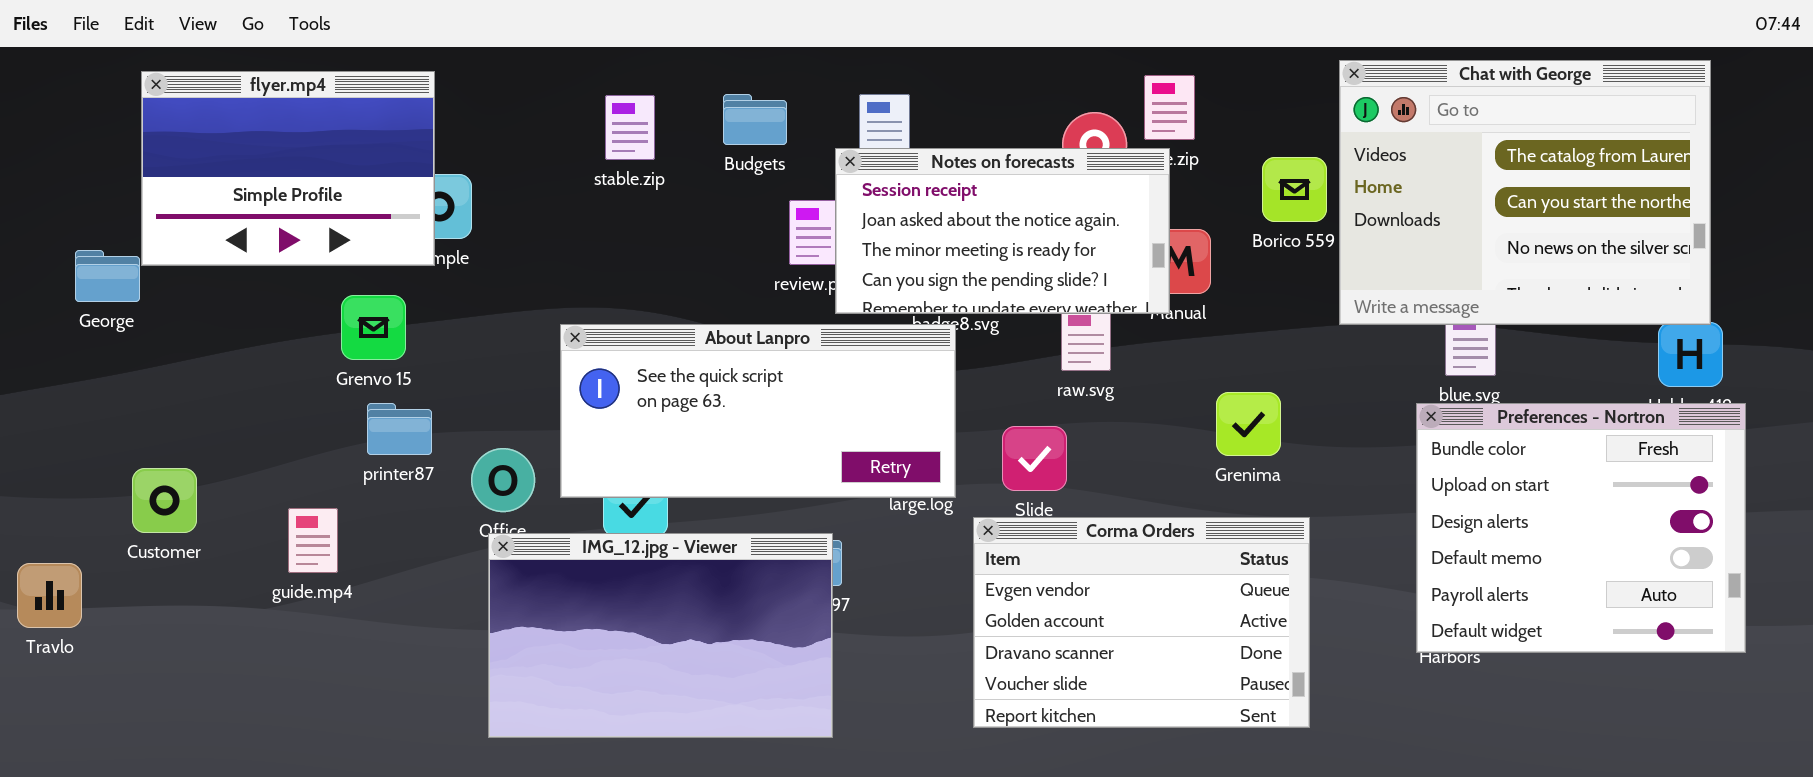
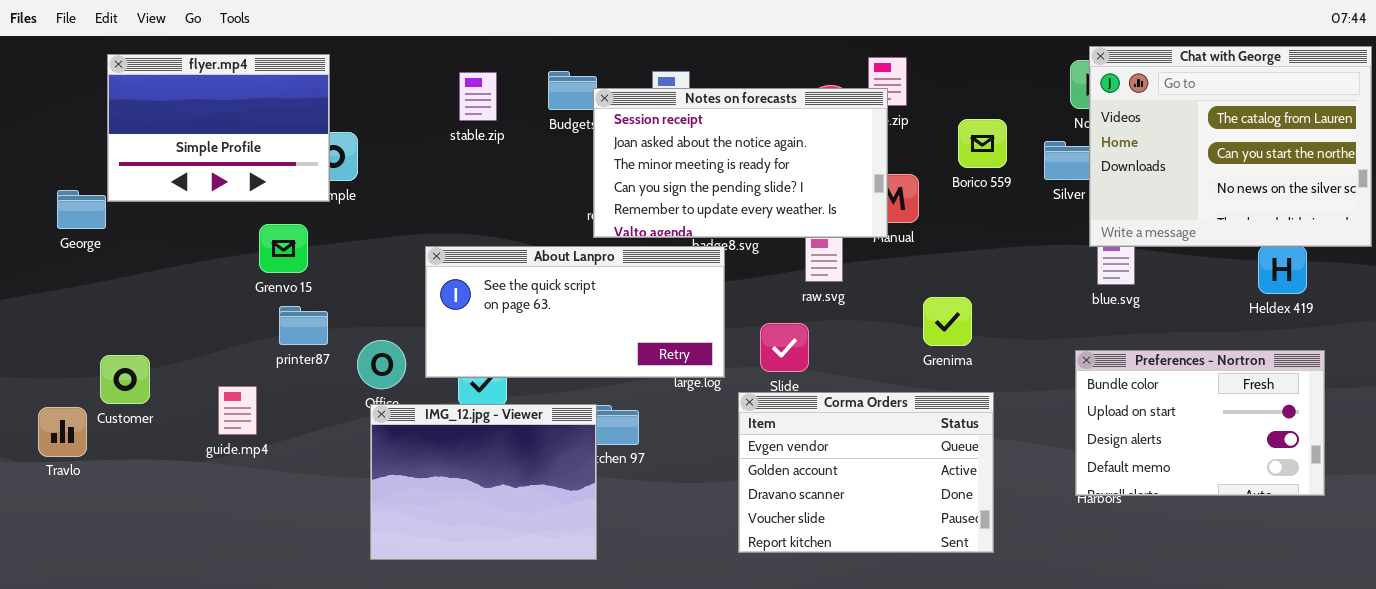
Chat with George: [1339,60,1711,325] -> [1089,46,1372,247], moved
Notes on forecasts: [835,148,1170,314] -> [593,88,888,238], resized
Preferences - Nortron: [1416,403,1746,653] -> [1075,350,1325,496], resized
IMG_12.jpg - Viewer: [488,533,833,738] -> [370,404,597,560], resized
Travlo: [17,563,82,628] -> [38,407,87,457], moved

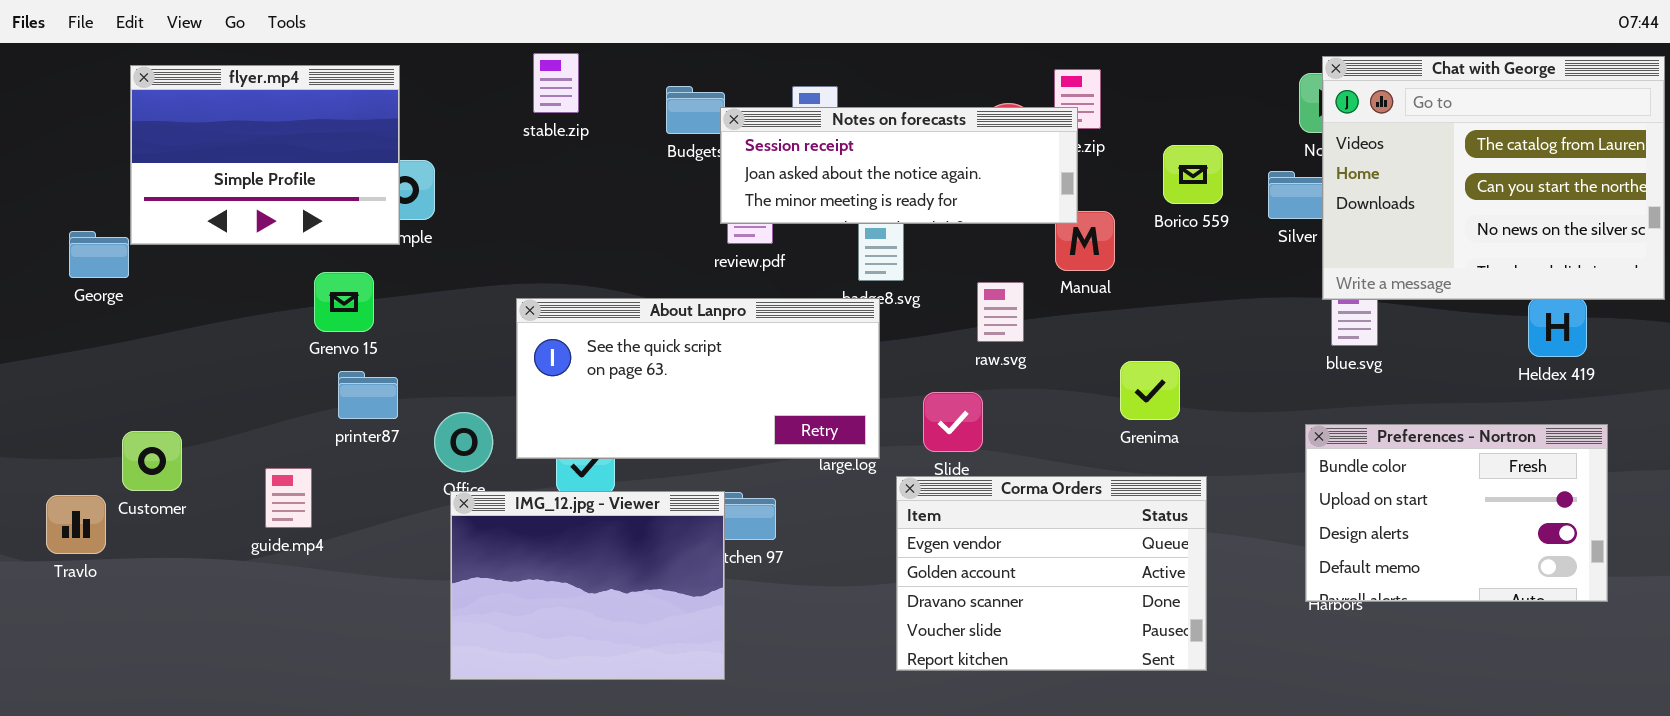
stable.zip: [459,72,497,121] -> [533,53,579,113], moved
Notes on forecasts: [593,88,888,238] -> [720,107,1078,224], resized

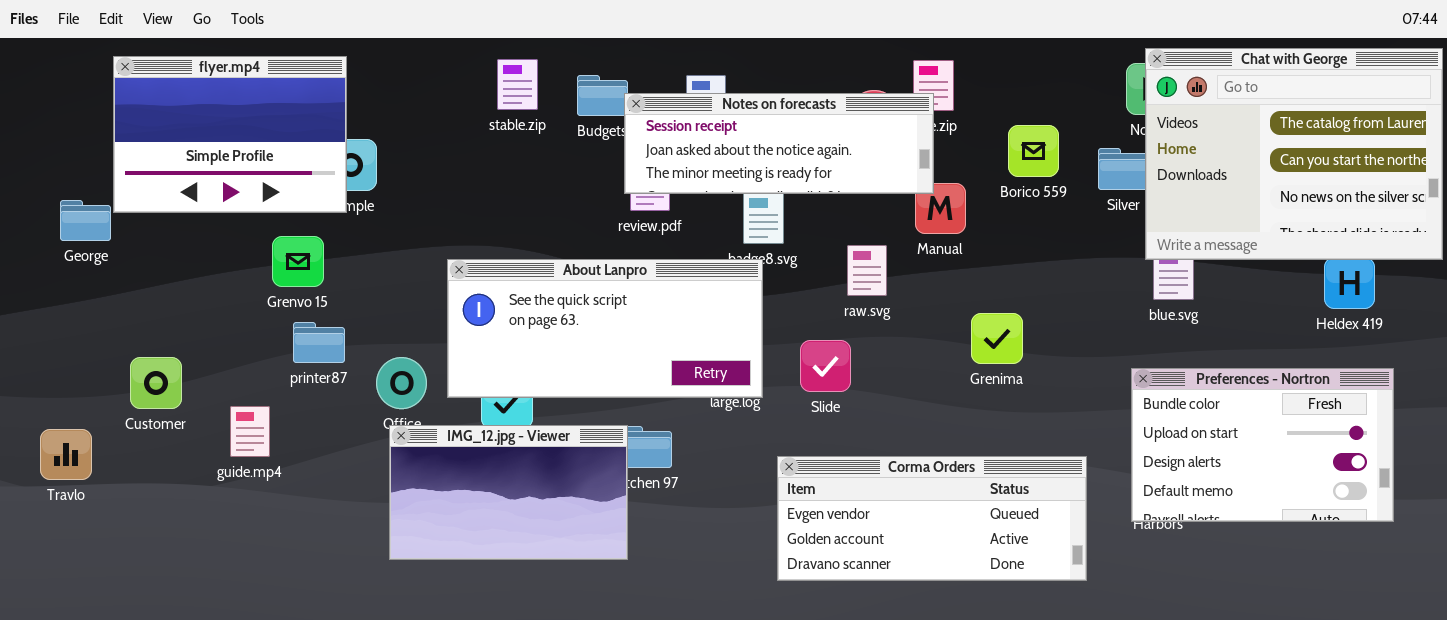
stable.zip: [533,53,579,113] -> [497,59,538,110], moved
Customer: [122,431,182,491] -> [130,357,182,409], moved
Corma Orders: [896,476,1207,671] -> [777,456,1087,581], resized
IMG_12.jpg - Viewer: [450,491,725,680] -> [389,425,628,560], resized

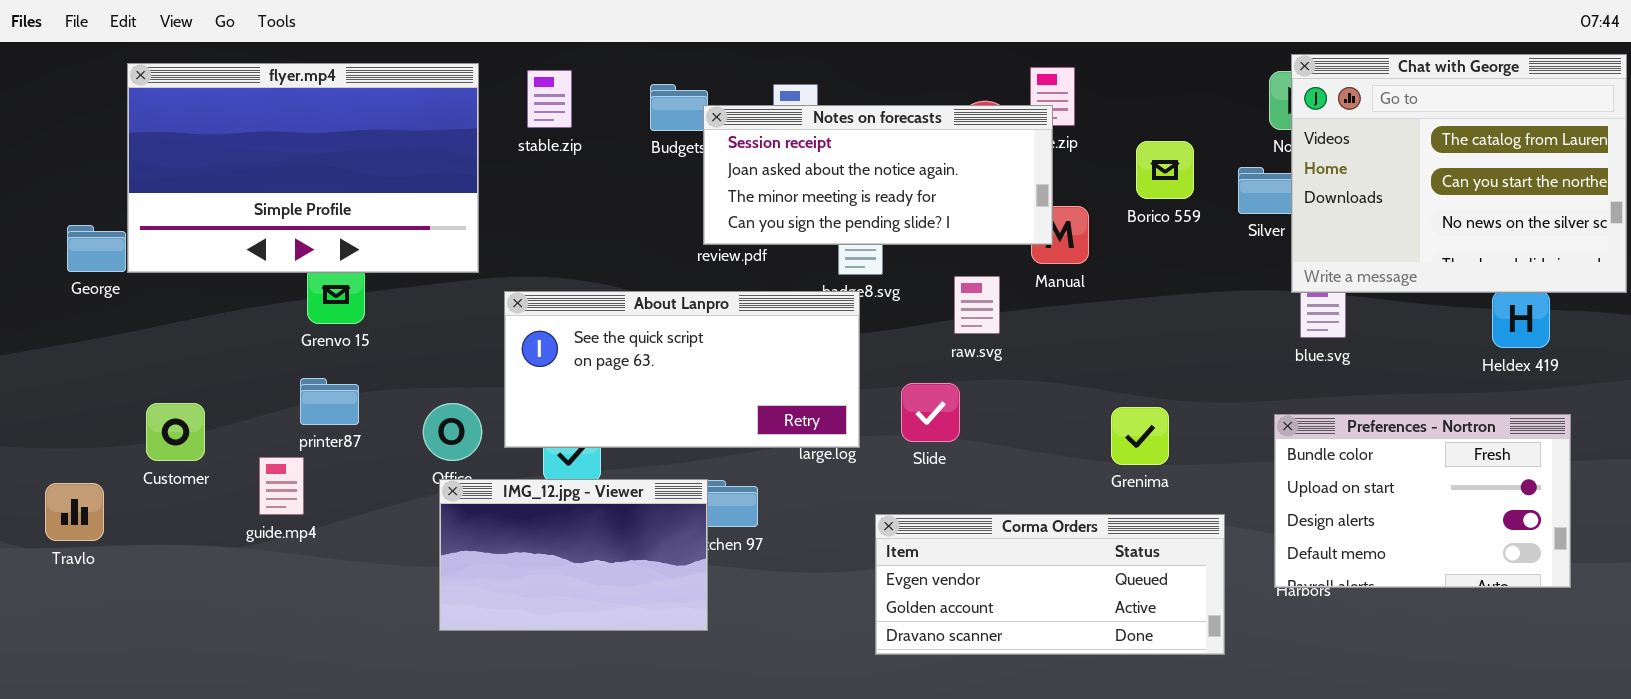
flyer.mp4: [113,56,347,213] -> [127,63,479,273], resized
stable.zip: [497,59,538,110] -> [527,70,572,128], moved
Notes on forecasts: [624,93,934,194] -> [703,105,1053,245], resized
Grenima: [971,313,1023,364] -> [1111,407,1169,465], moved
printer87: [293,322,345,363] -> [300,378,359,425], moved

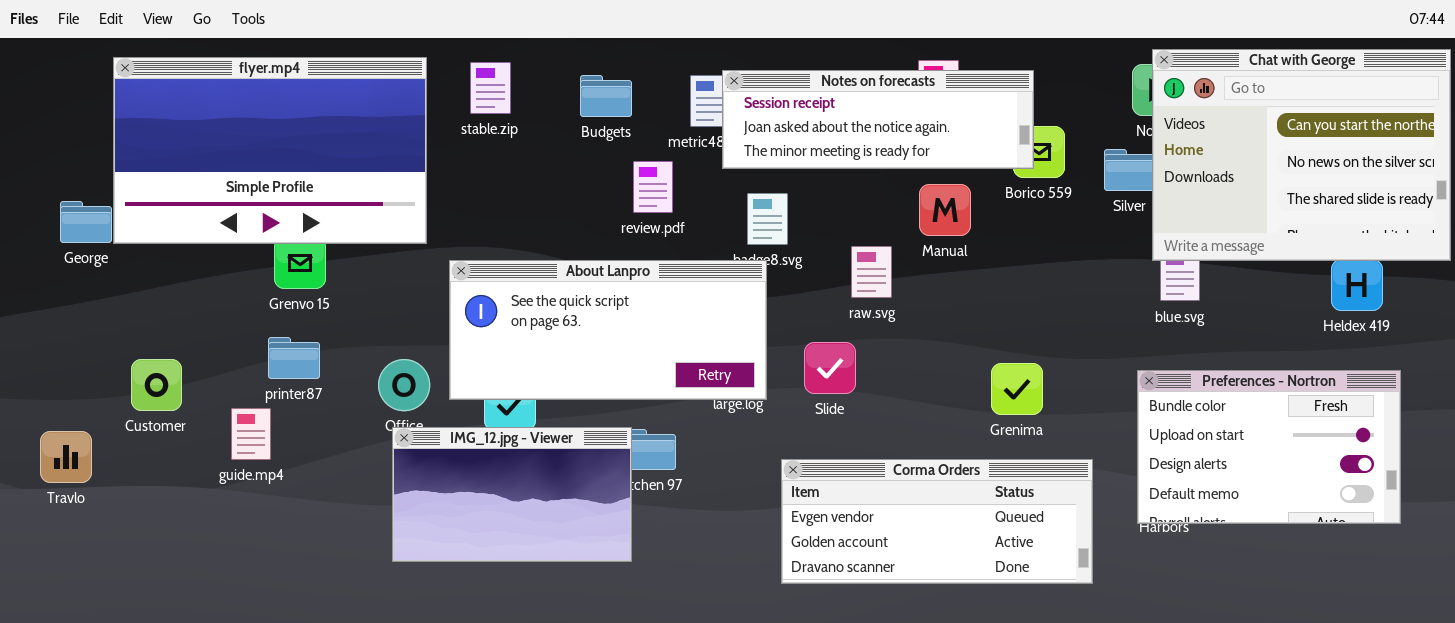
Chat with George: [1291,54,1627,293] -> [1152,49,1451,261], scrolled down 1 row
Notes on forecasts: [703,105,1053,245] -> [722,70,1034,169], moved, resized

